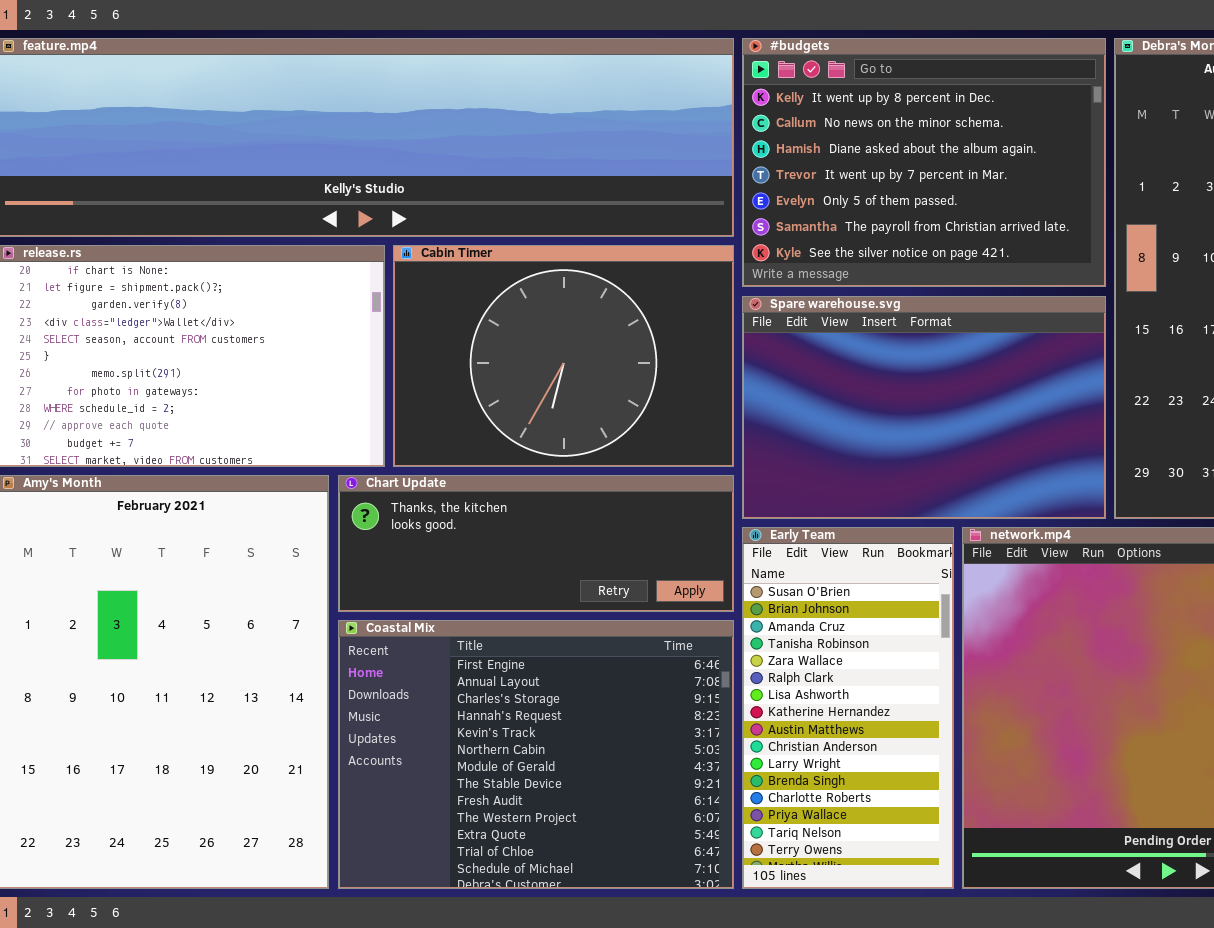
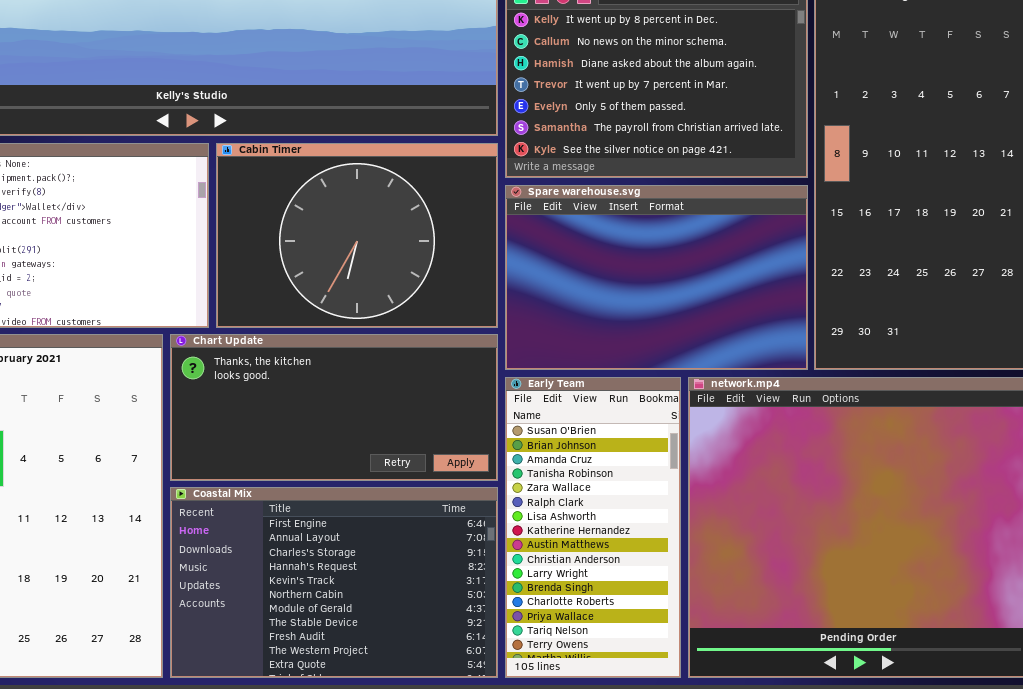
Chart Update: [338,475,734,612] -> [170,334,498,481], resized
Coastal Mix: [338,620,734,889] -> [170,487,498,678], resized

